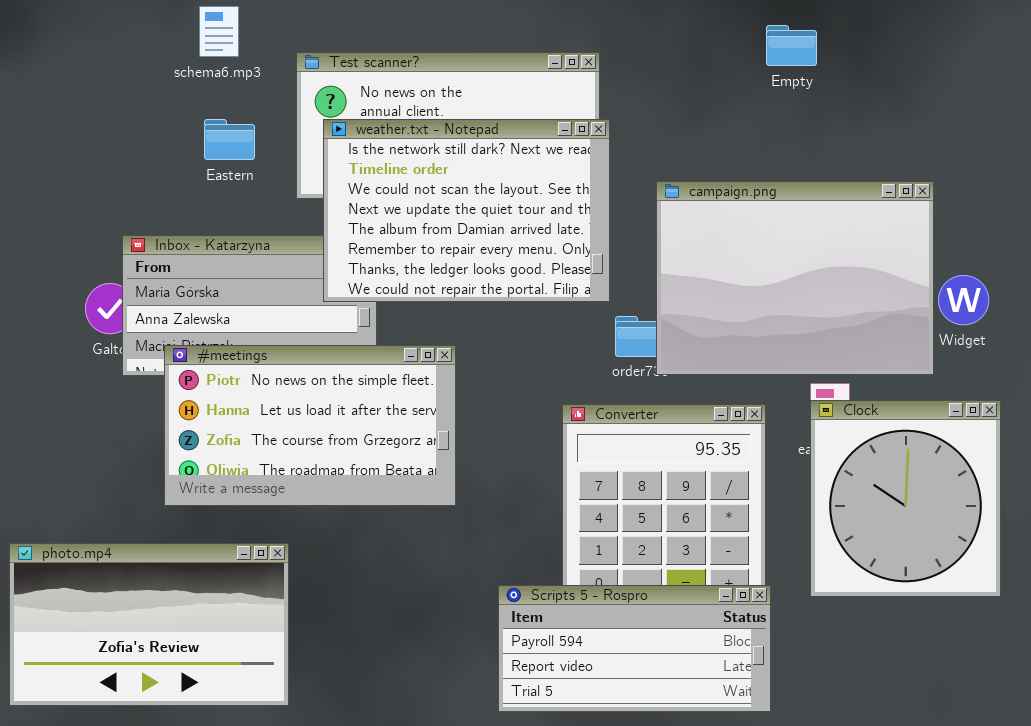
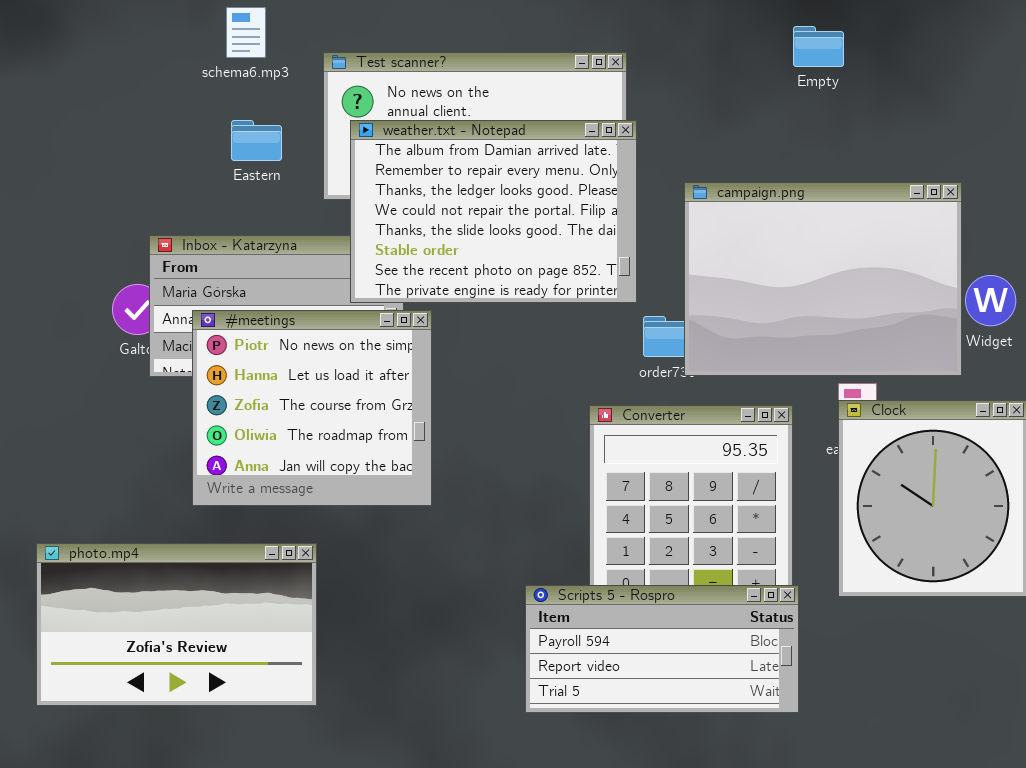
weather.txt - Notepad: [323,119,610,302] -> [350,120,637,303], scrolled down 4 rows
#meetings: [164,345,456,506] -> [192,310,432,506], resized

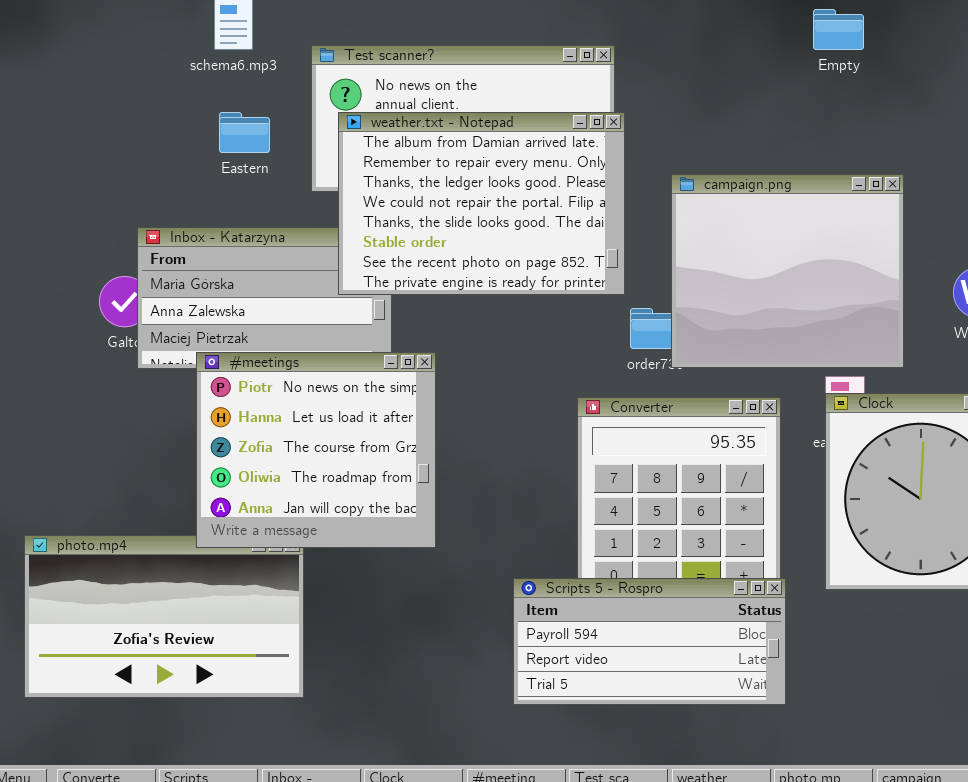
Empty: [793,26,844,67] -> [813,9,864,50], moved
campaign.png: [684,182,962,376] -> [671,174,904,368], resized
#meetings: [192,310,432,506] -> [196,352,436,548], moved

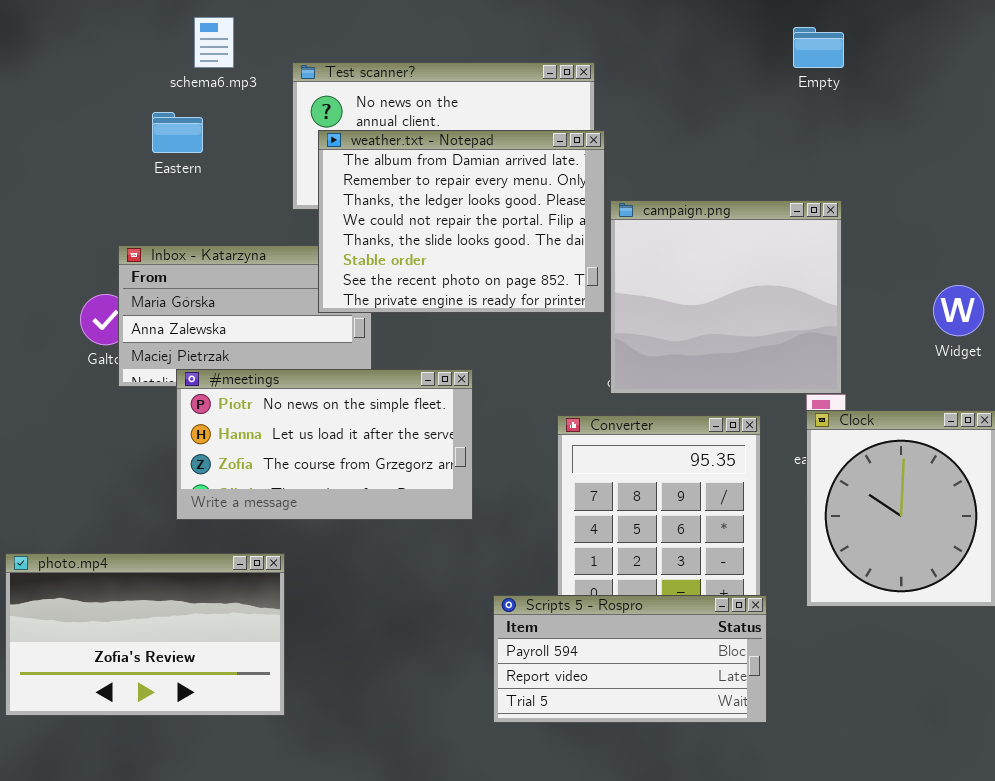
Eastern: [219,112,270,153] -> [152,112,203,153], moved
campaign.png: [671,174,904,368] -> [610,200,842,394], moved
#meetings: [196,352,436,548] -> [176,369,473,520], resized

